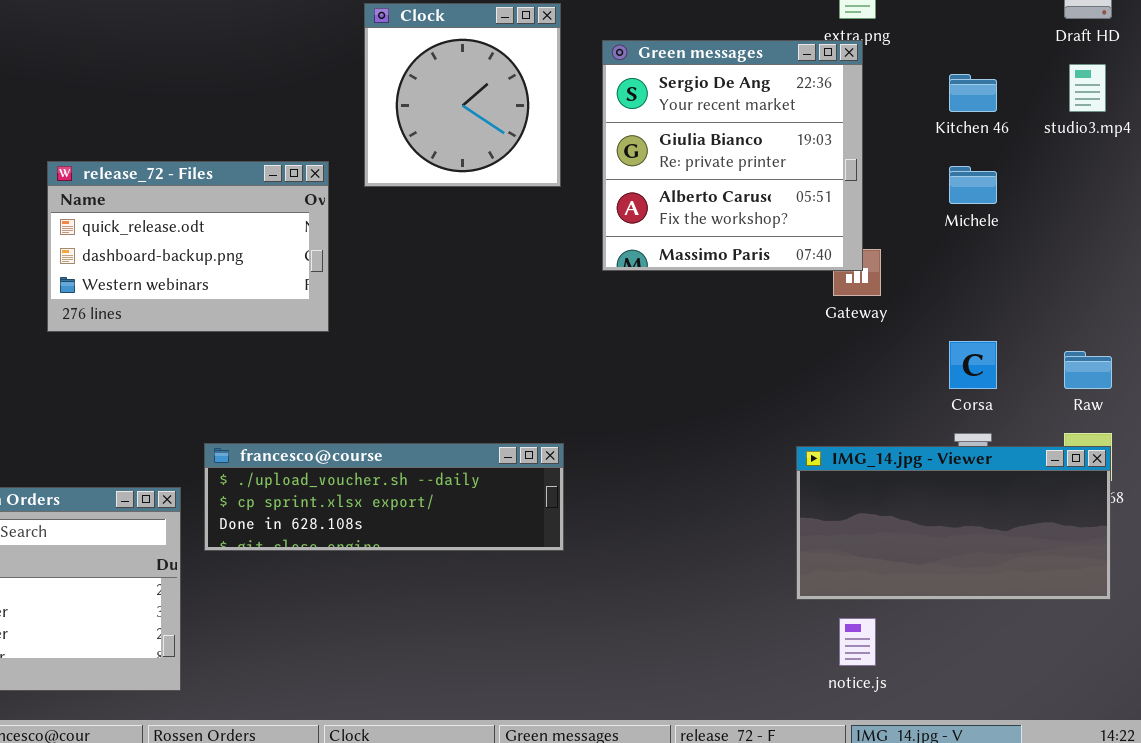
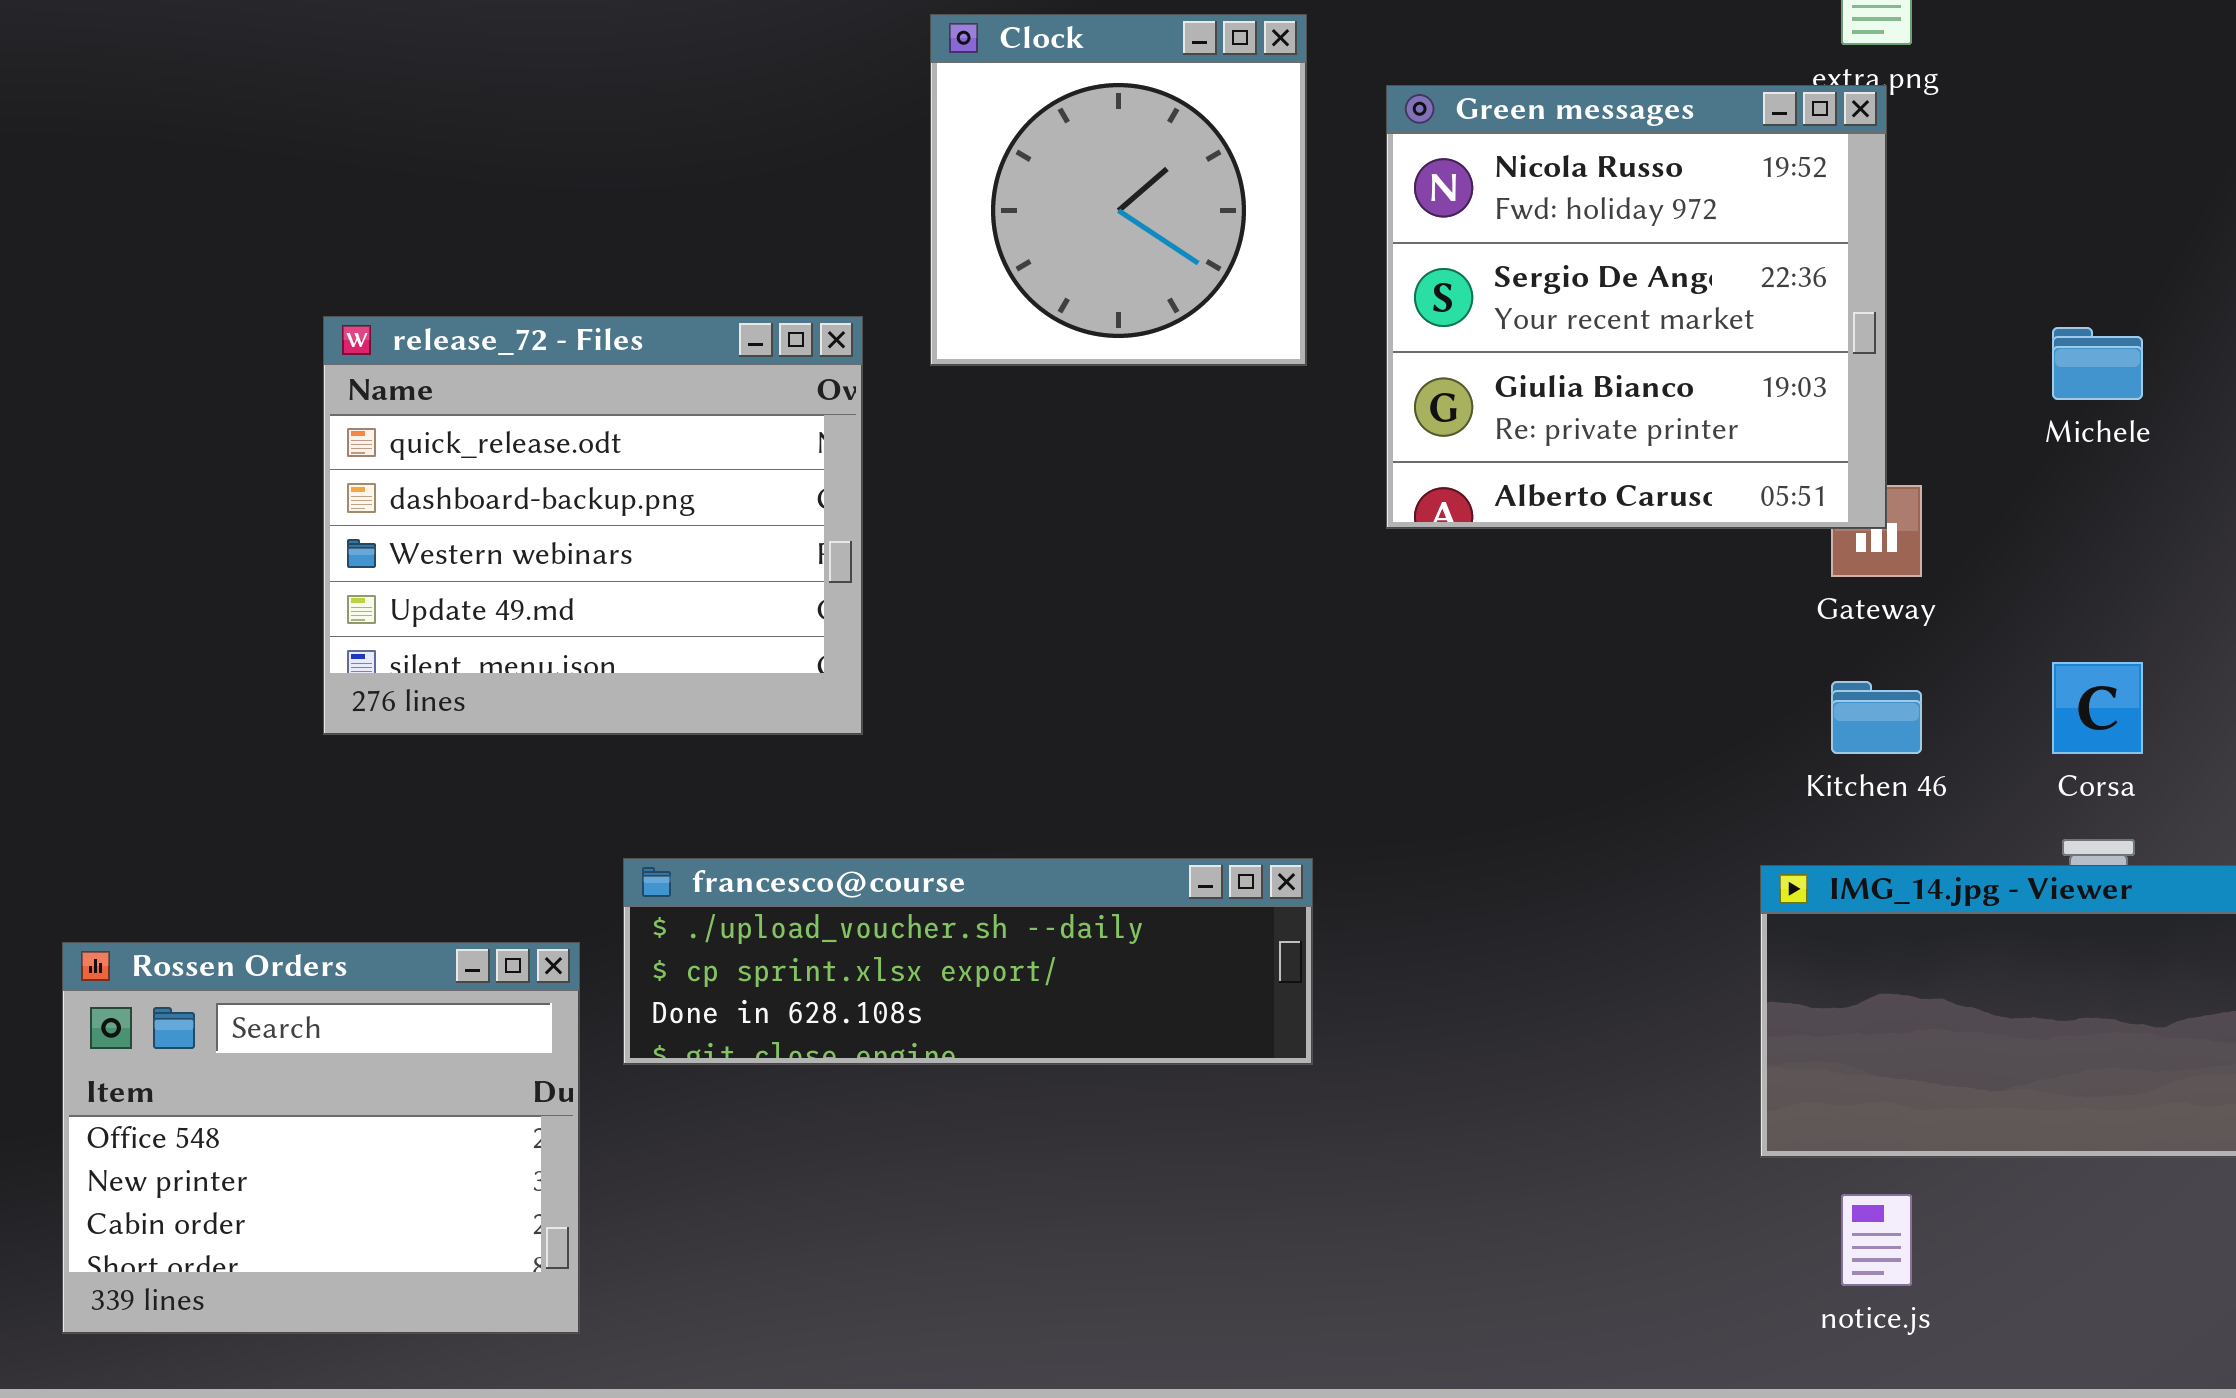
Green messages: [602,40,863,271] -> [1386,85,1887,529], scrolled up 1 row
Kitchen 46: [949,74,997,112] -> [1831,681,1922,754], moved
release_72 - Files: [47,161,329,332] -> [323,316,863,735], resized

